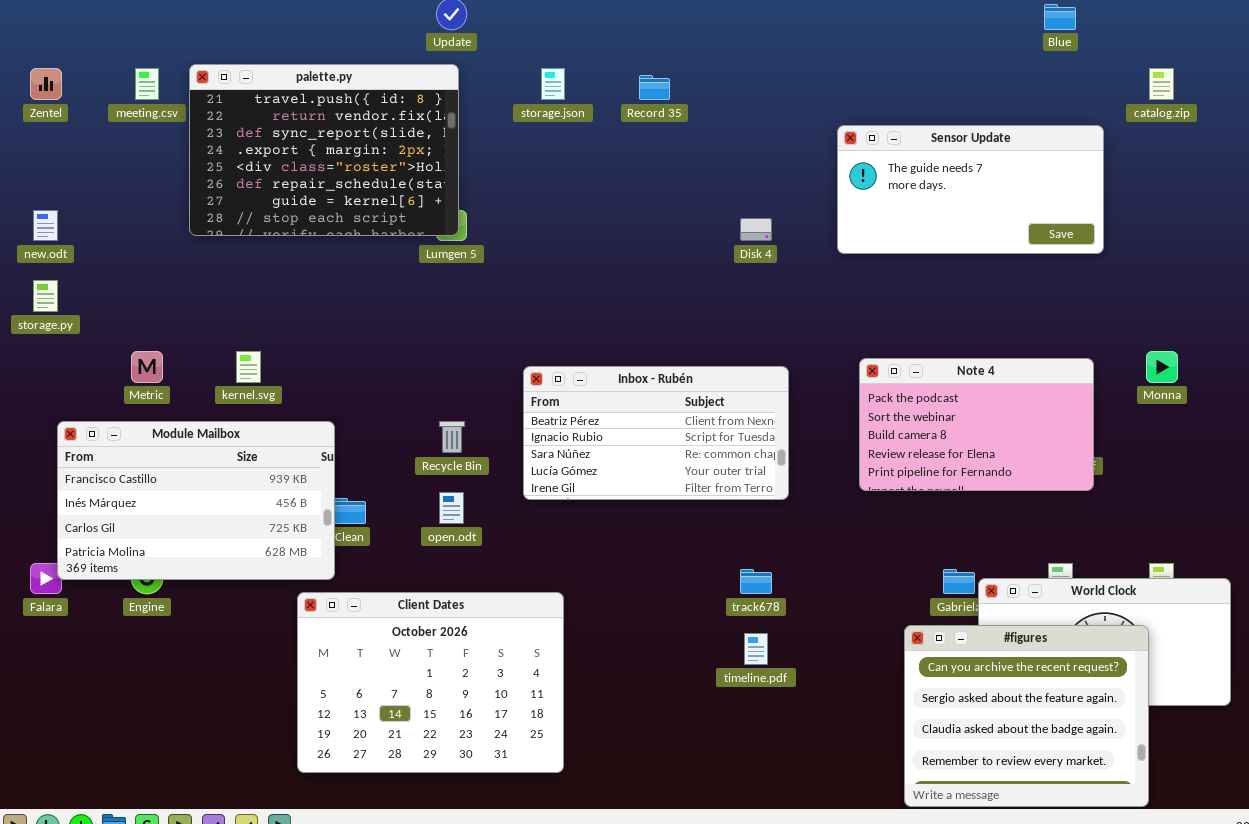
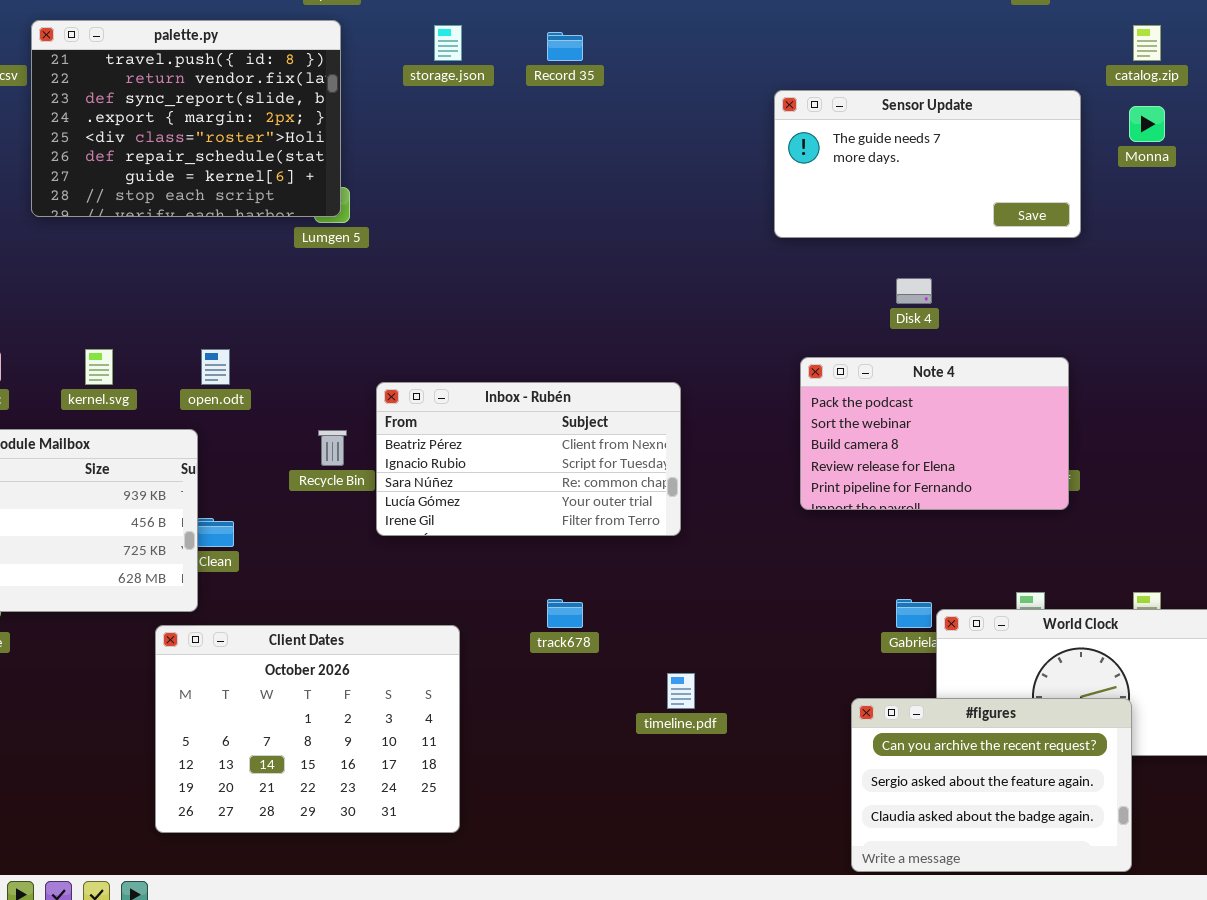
Disk 4: [740,218,772,241] -> [896,278,932,304], moved
Monna: [1146,351,1178,383] -> [1129,106,1165,142], moved
Inbox - Rubén: [523,366,789,500] -> [376,382,681,536], moved
open.odt: [439,492,464,524] -> [201,349,230,385], moved
track678: [740,569,772,594] -> [547,599,583,628], moved
#figures: [904,625,1149,807] -> [851,698,1132,872], resized

